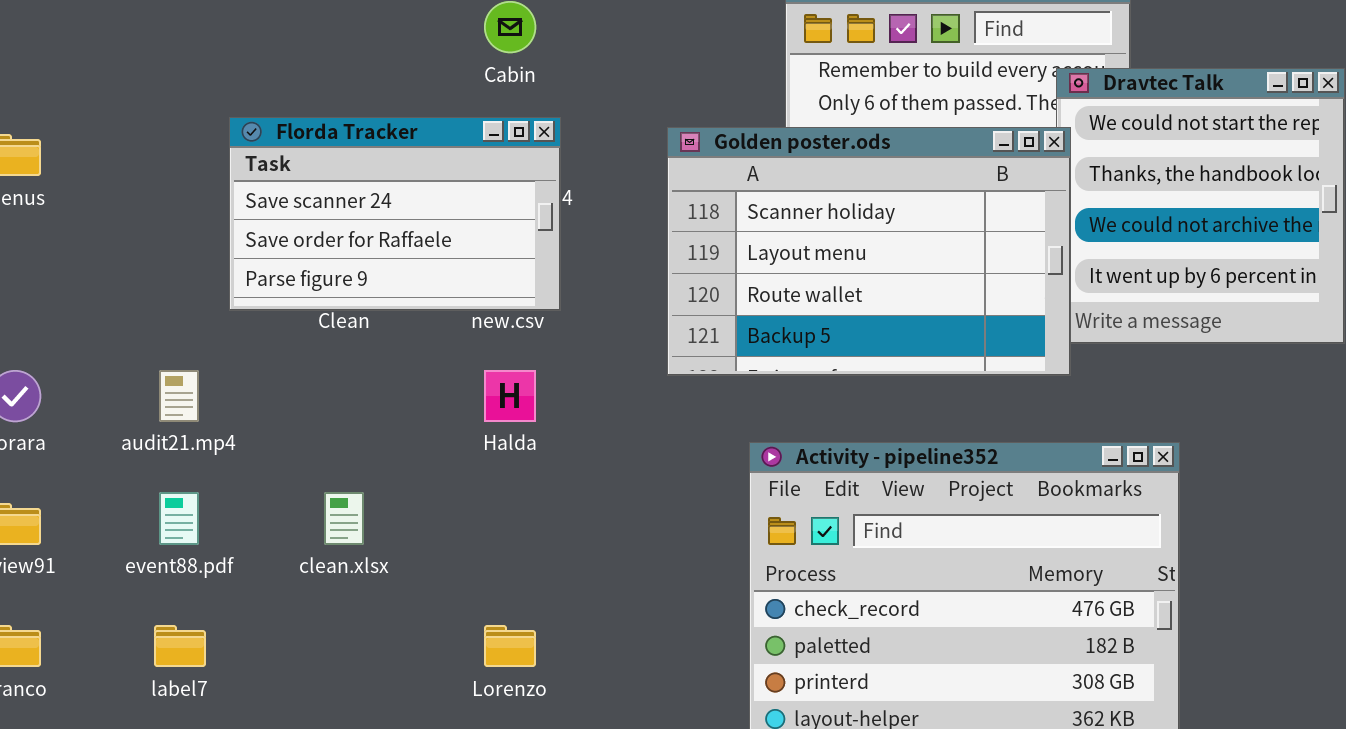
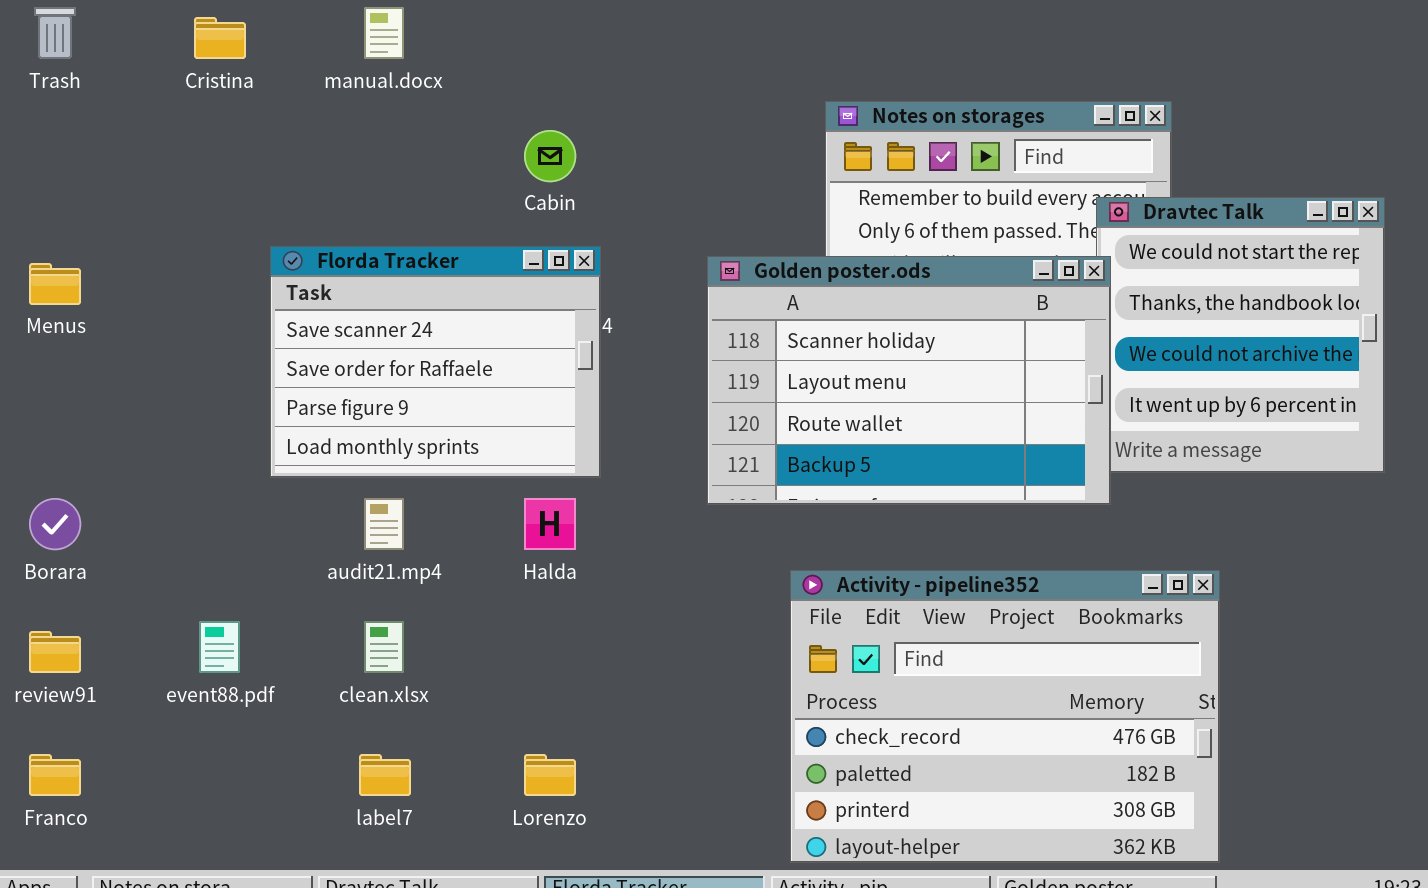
Florda Tracker: [229,117,561,311] -> [270,246,601,478], resized
audit21.mp4: [159,370,199,422] -> [364,498,404,550], moved
label7: [154,625,206,667] -> [359,754,411,796], moved

